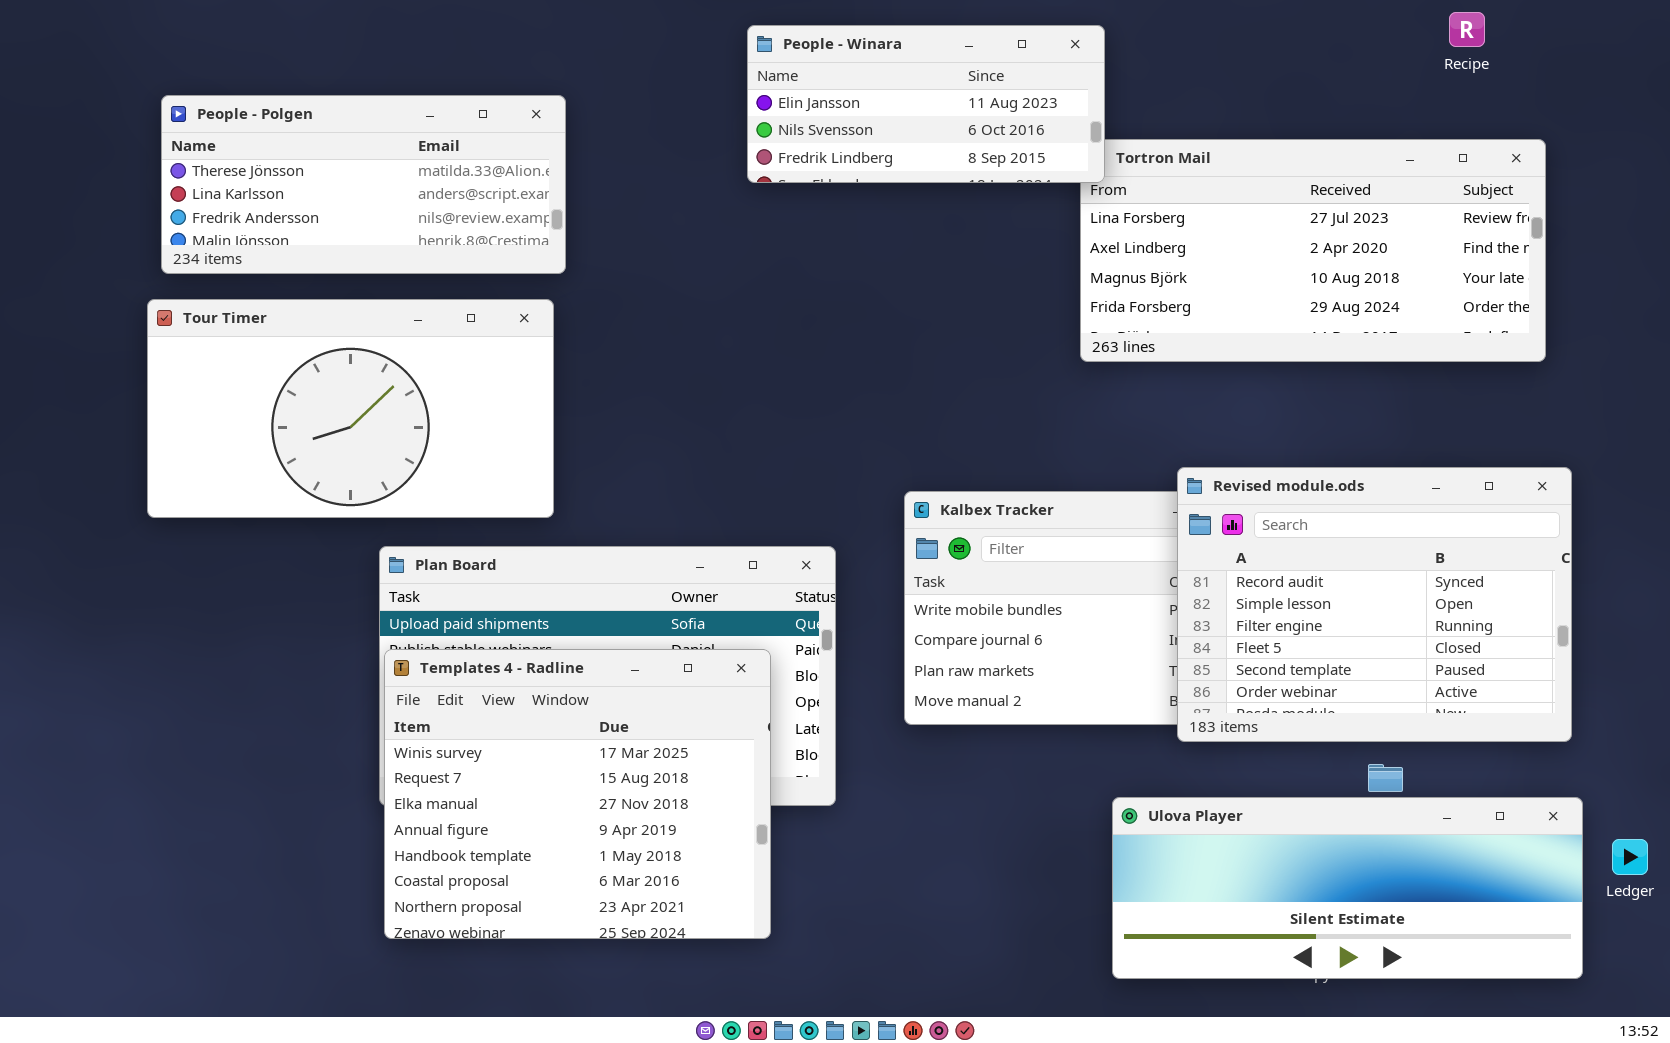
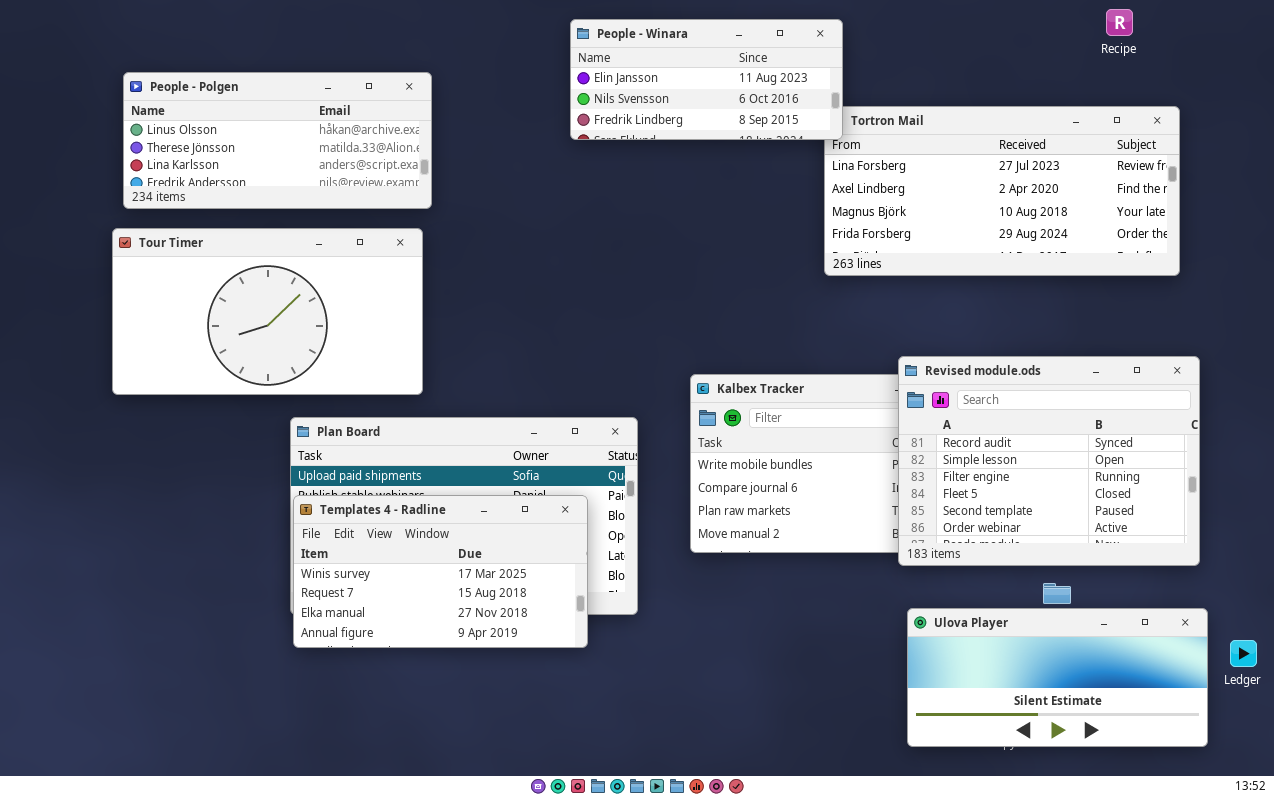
People - Polgen: [161,95,566,274] -> [123,72,432,209], scrolled up 1 row
Templates 4 - Radline: [384,649,771,939] -> [293,495,588,648], resized
Ulova Player: [1112,797,1583,979] -> [907,608,1208,747], resized

